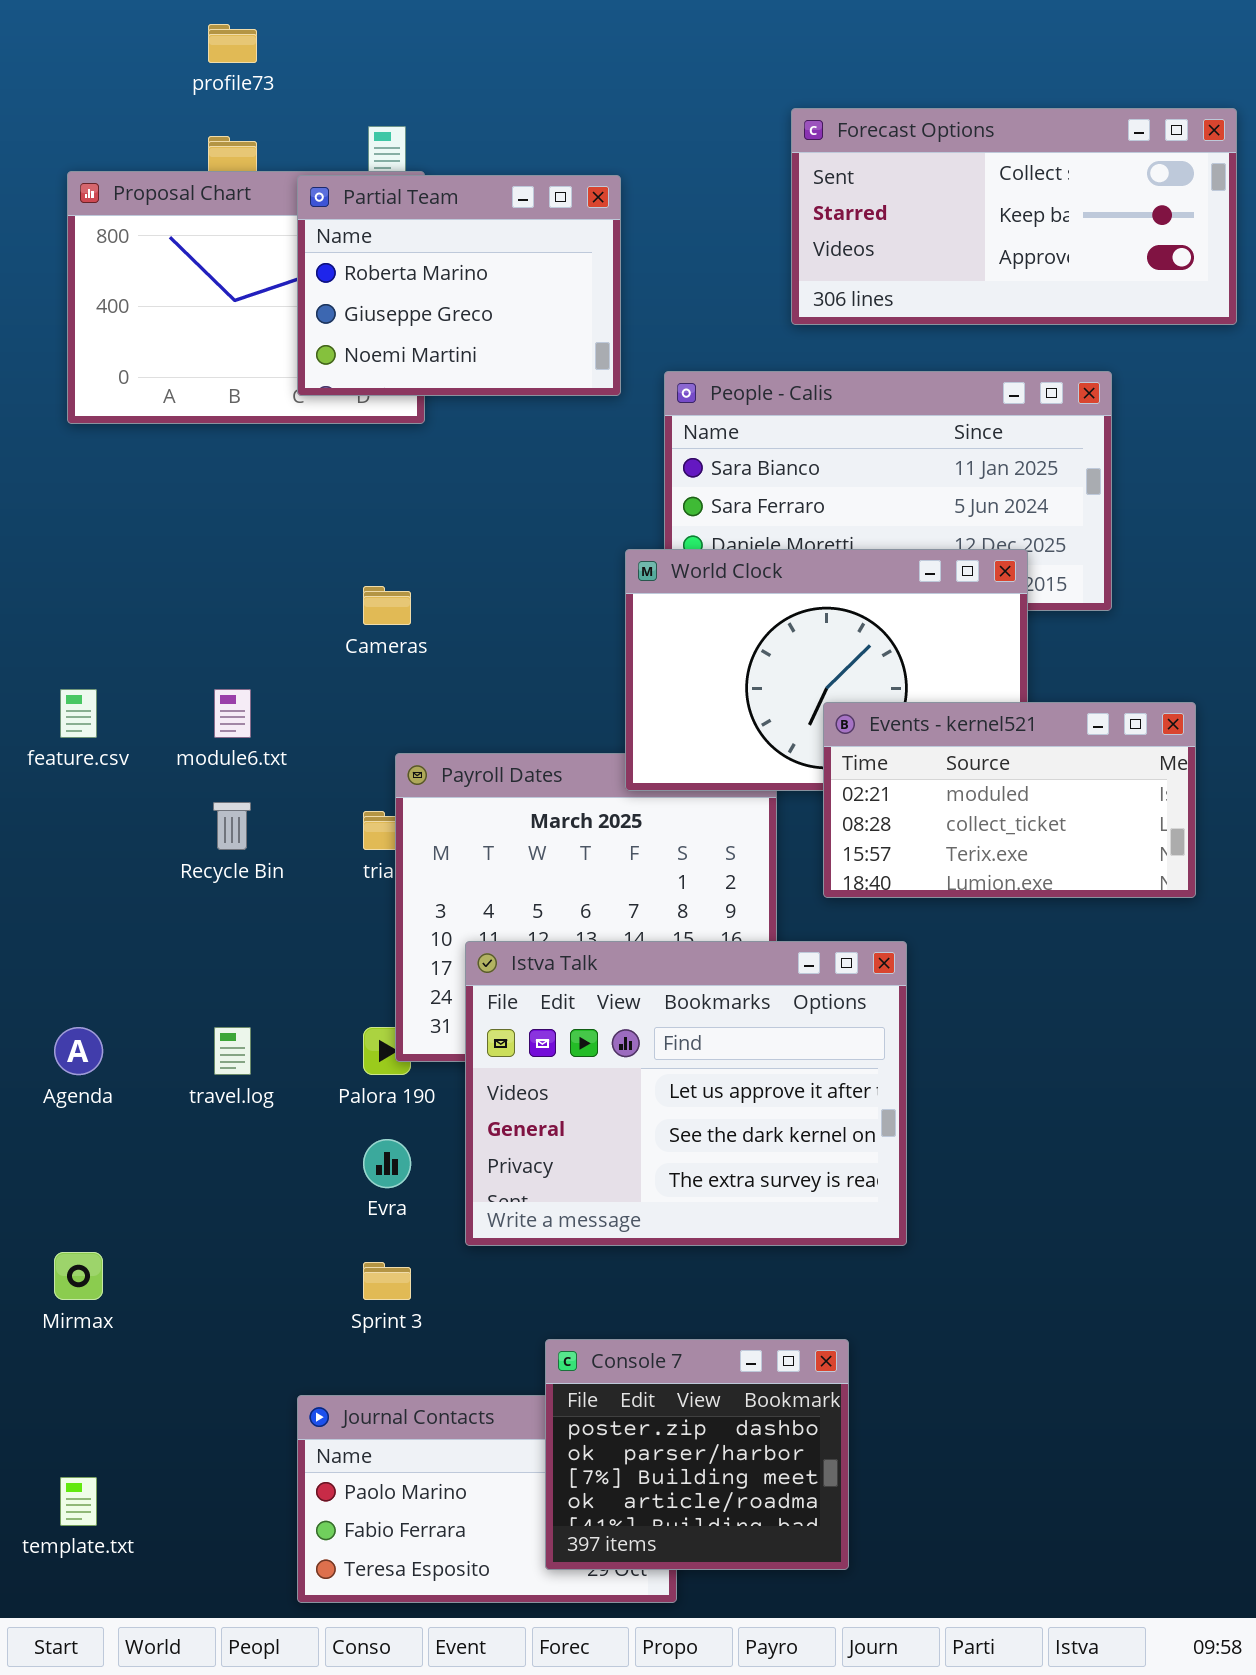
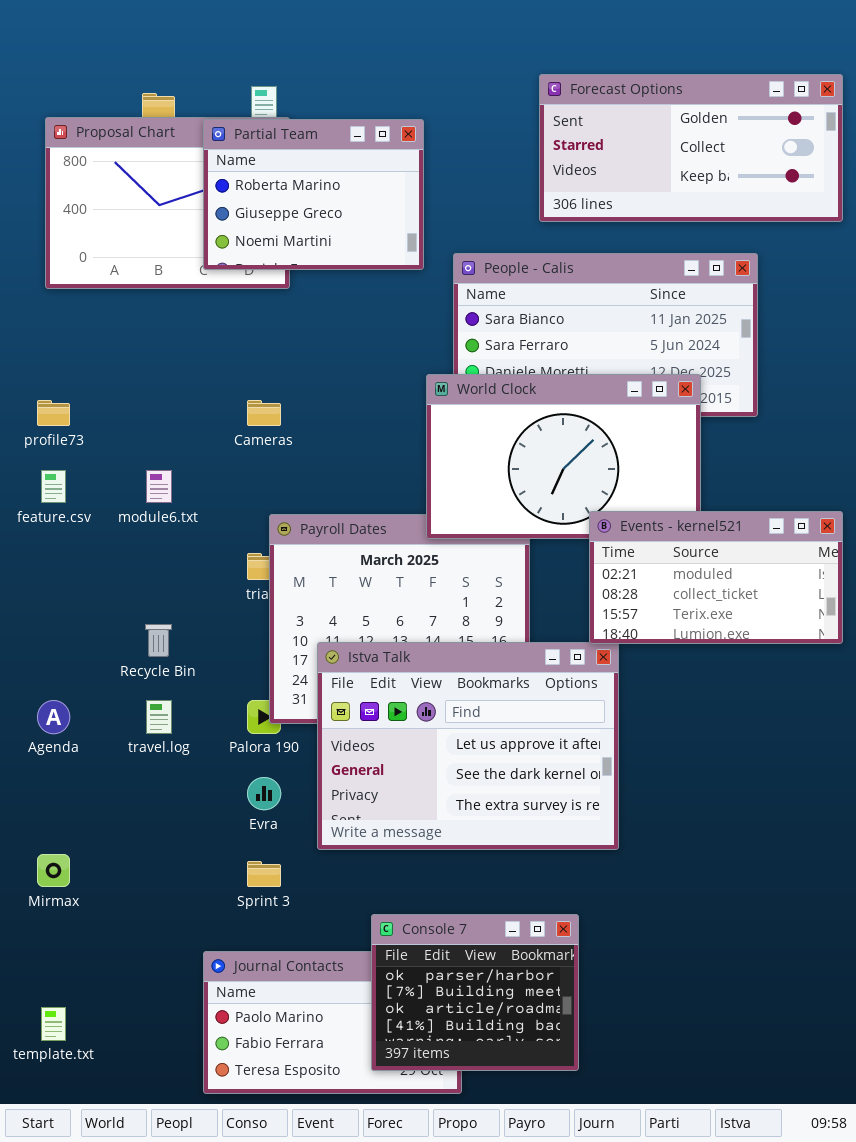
profile73: [208,24,257,63] -> [37,400,70,426], moved
Forecast Options: [791,108,1237,325] -> [539,74,843,222], scrolled up 1 row
Events - kernel521: [823,702,1196,898] -> [589,511,843,644], moved
Recycle Bin: [213,802,251,850] -> [145,624,172,657], moved
Console 7: [545,1339,849,1570] -> [371,914,579,1071], scrolled down 1 row

